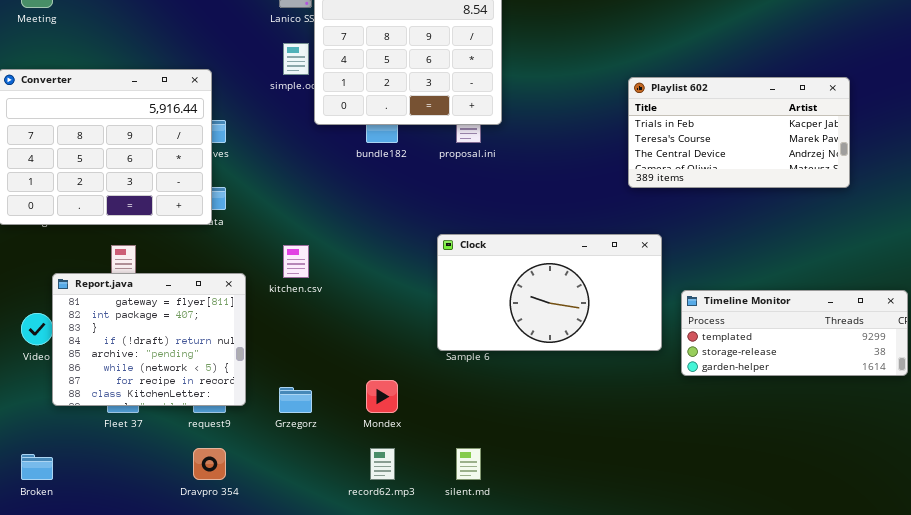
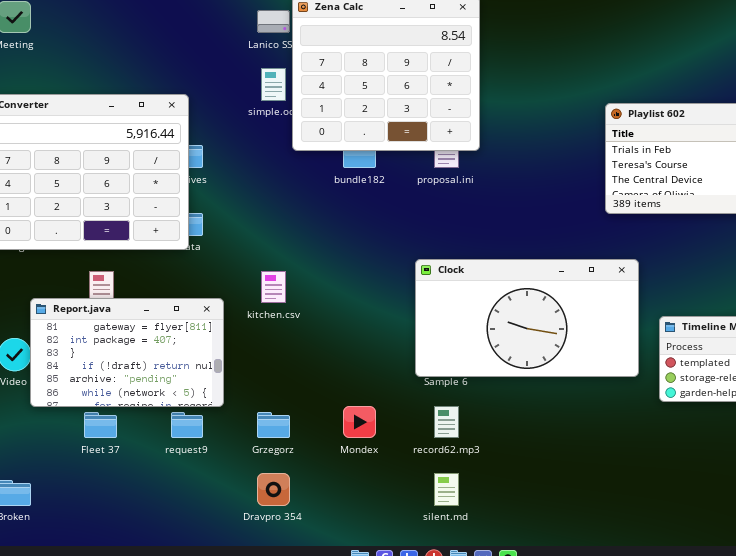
Report.java: [52,273,246,406] -> [30,298,224,407], resized
Dravpro 354: [193,448,226,480] -> [257,473,290,506], moved
record62.mp3: [370,448,395,480] -> [434,406,459,438], moved

